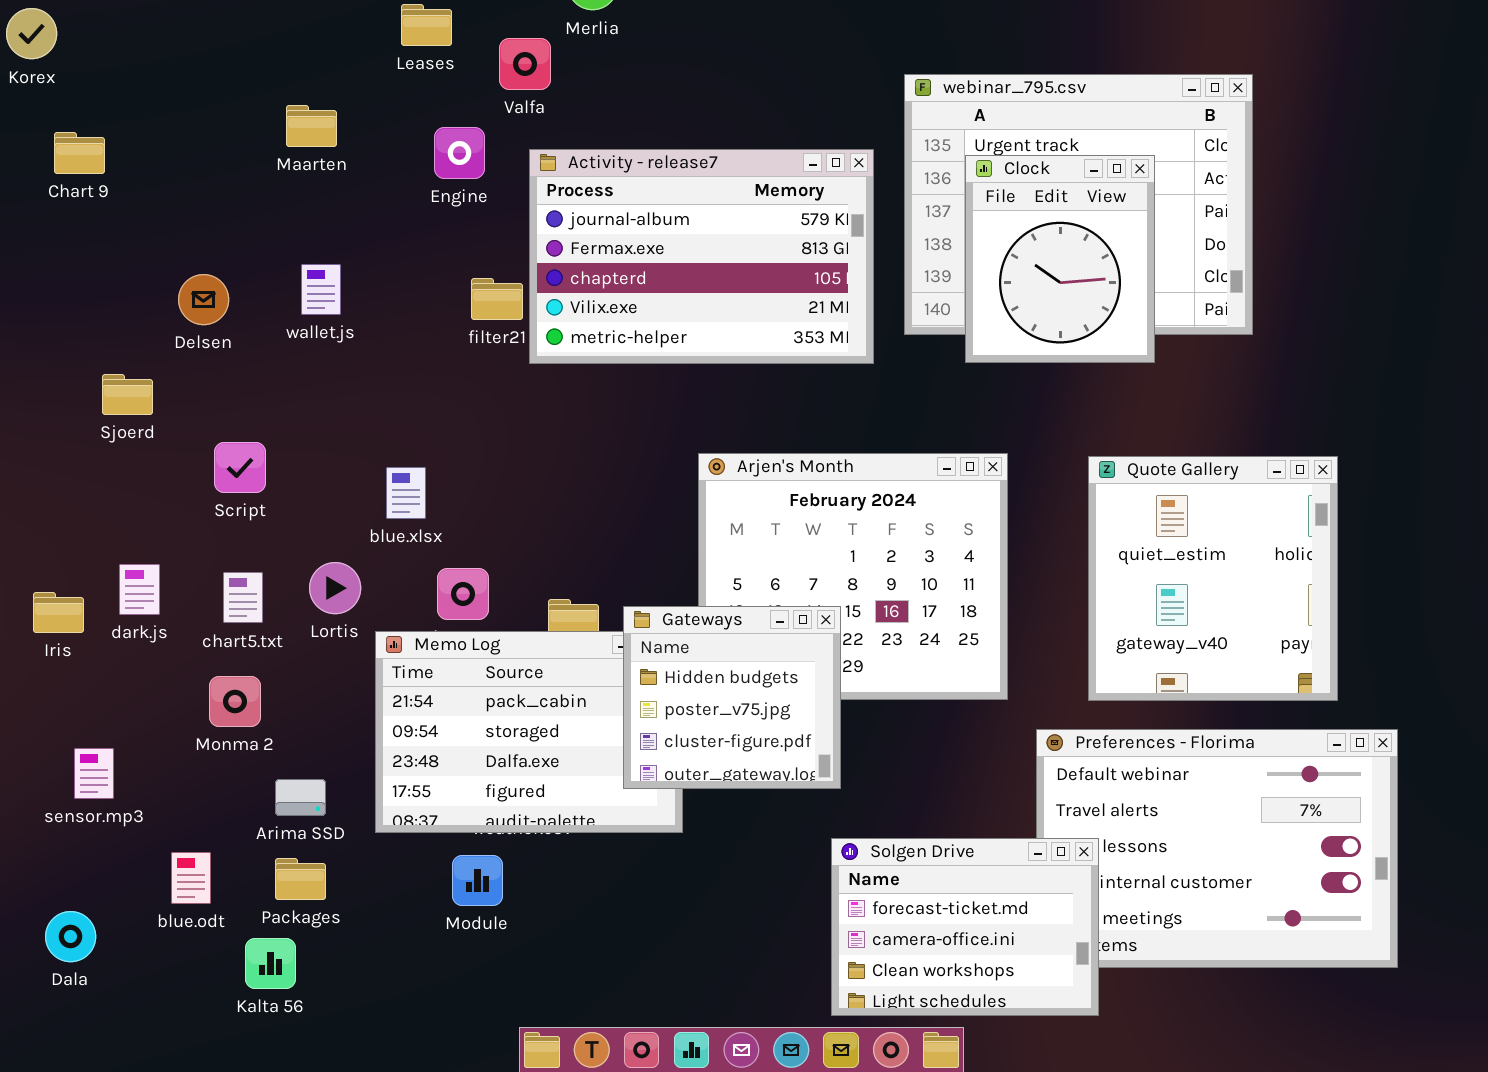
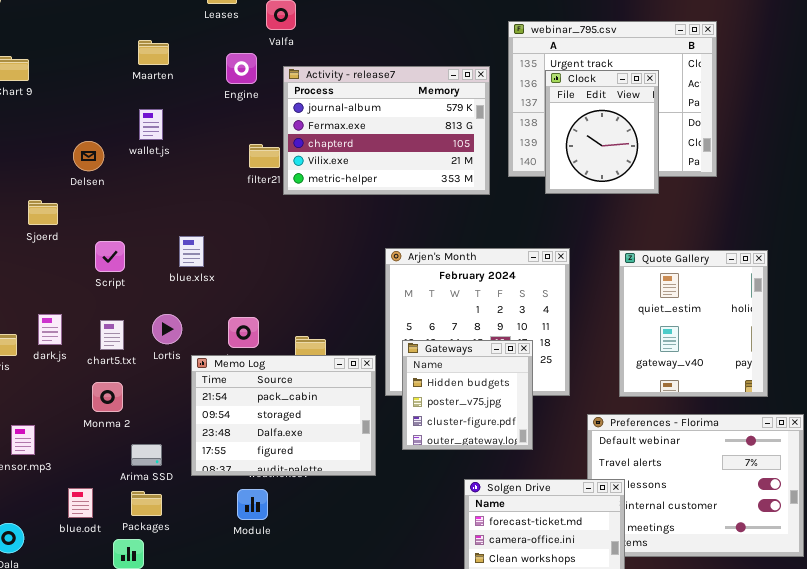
wallet.js: [301,264,341,315] -> [139,109,163,140], moved
blue.xlsx: [386,467,426,519] -> [179,236,204,267], moved
Gateways: [623,606,841,789] -> [402,340,533,450], moved

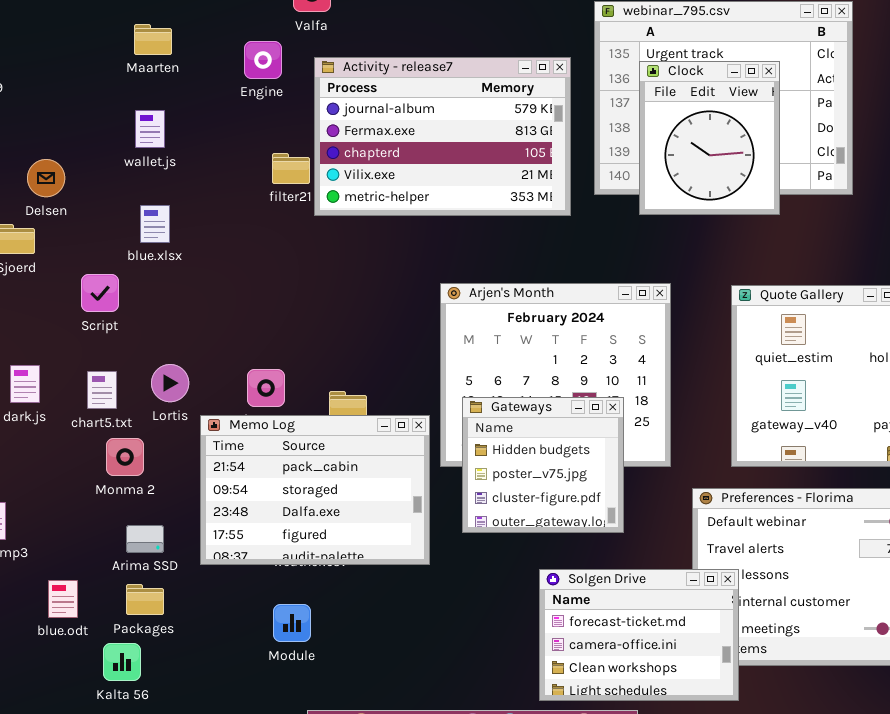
Delsen: [73,141,104,171] -> [27,159,65,197], moved
blue.xlsx: [179,236,204,267] -> [140,205,170,243], moved
Monma 2: [92,382,123,412] -> [106,438,144,476], moved
Module: [237,489,268,520] -> [273,604,311,642], moved

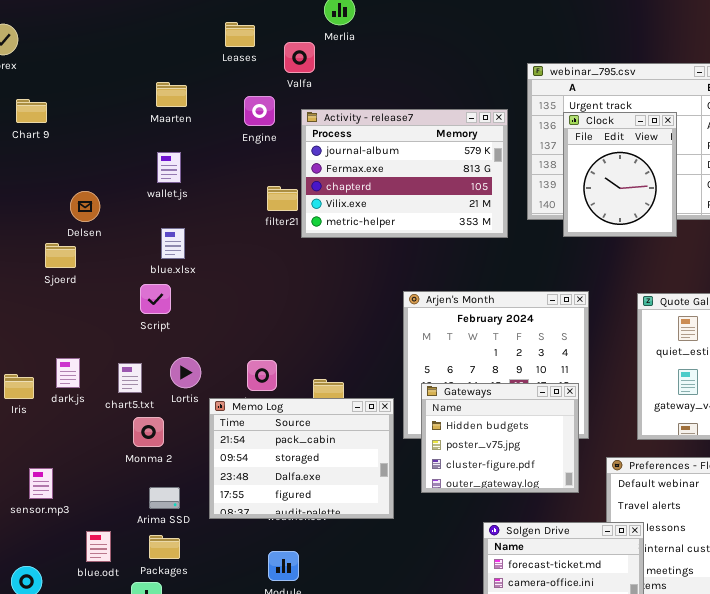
Script: [81,274,119,312] -> [140,284,171,314], moved
Gateways: [462,397,624,533] -> [421,383,579,493], resized

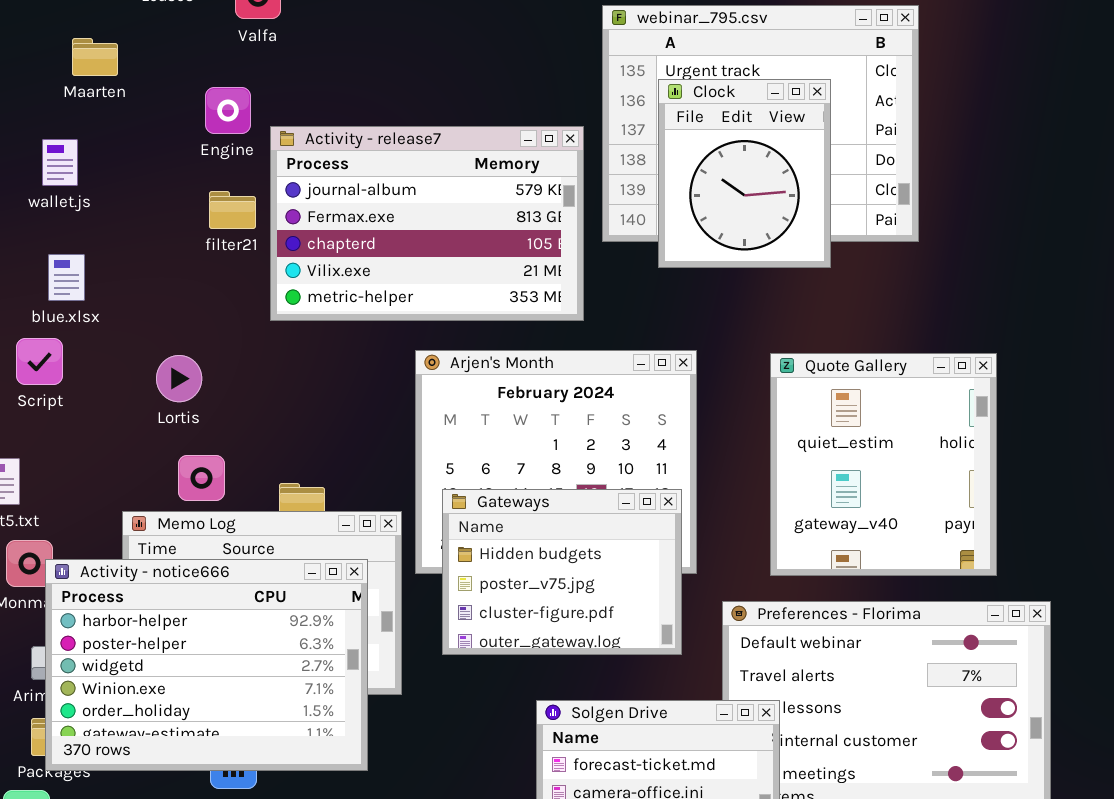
Maarten: [156,82,187,107] -> [72,38,118,76], moved
Engine: [244,96,275,126] -> [205,87,251,134], moved
Activity - release7: [301,109,508,238] -> [270,126,584,321], moved
Lortis: [170,357,201,388] -> [156,355,202,402], moved
Activity - notice666: none -> [45,559,368,771], opened

